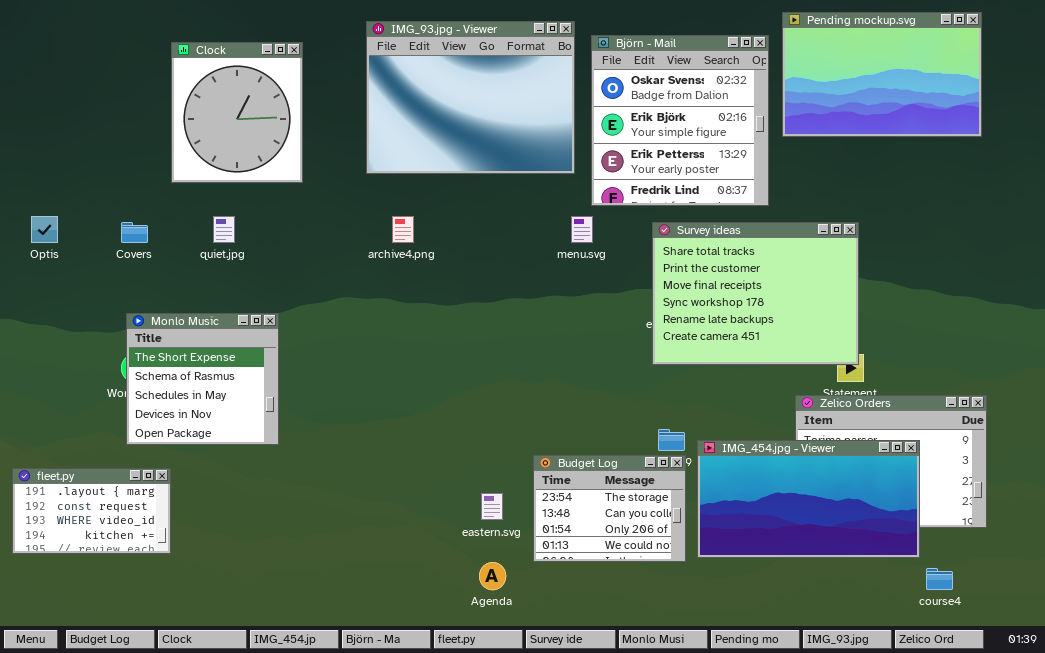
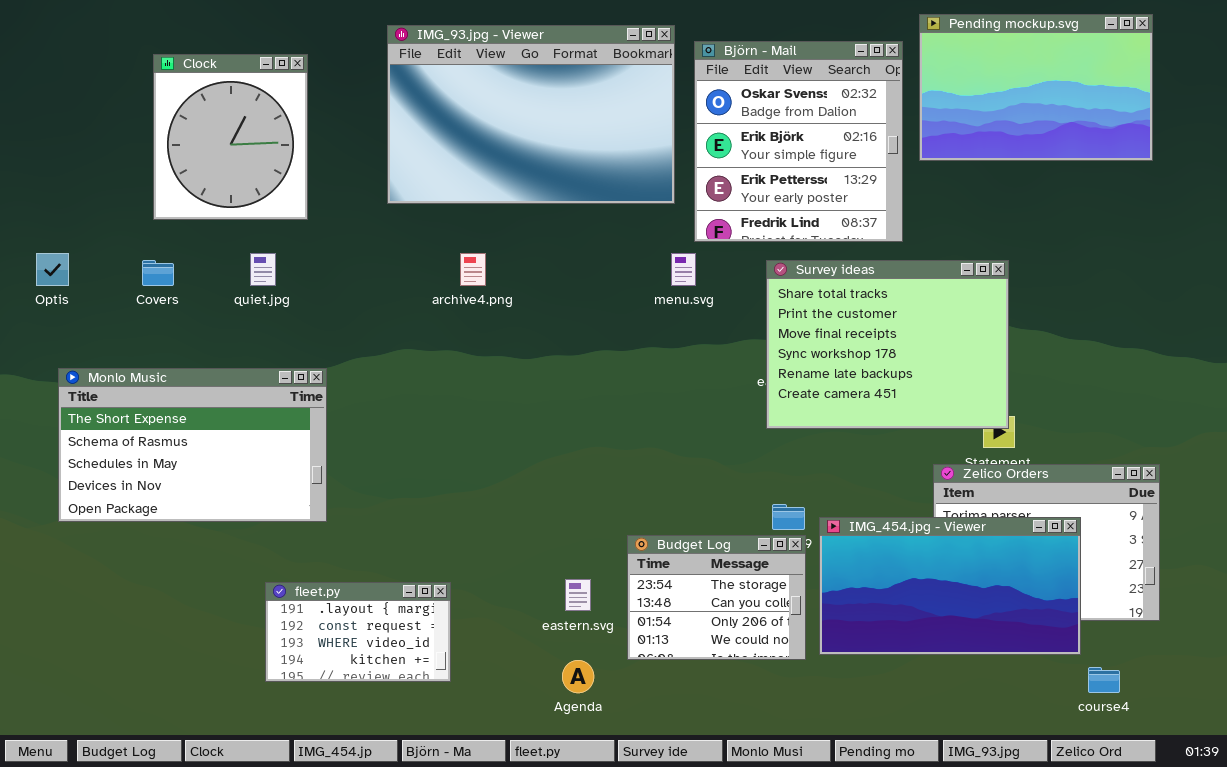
IMG_93.jpg - Viewer: [366,21,575,174] -> [387,25,675,204], resized
Clock: [171,42,303,183] -> [153,54,308,220], moved
Monlo Music: [126,313,279,445] -> [58,368,327,522], resized
fleet.py: [12,468,171,554] -> [265,582,451,682], moved

